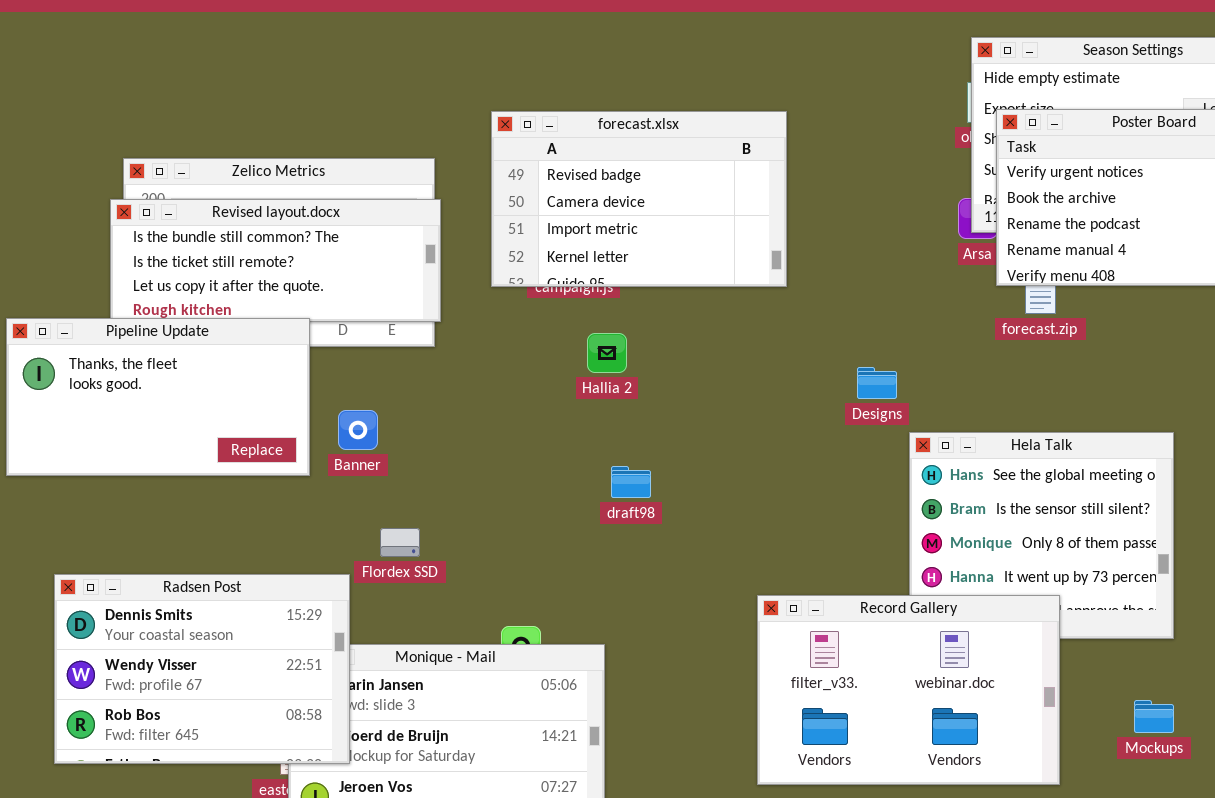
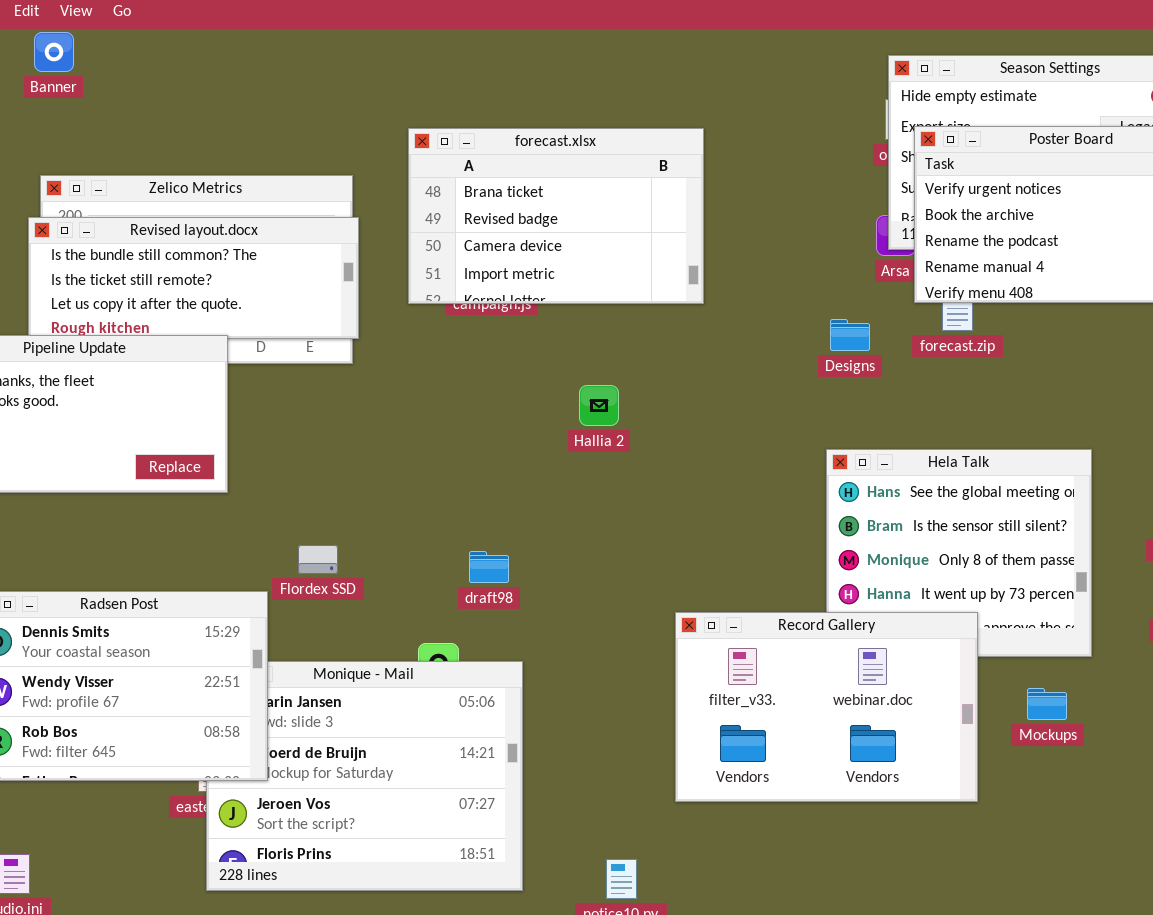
forecast.xlsx: [491,111,787,287] -> [408,128,704,304], scrolled up 1 row
Hallia 2: [587,333,627,373] -> [579,385,619,426], moved
Designs: [857,367,897,399] -> [830,319,870,351], moved
Banner: [338,410,378,450] -> [34,32,74,72], moved
draft98: [611,466,651,498] -> [469,551,509,583], moved
Mockups: [1134,700,1174,733] -> [1027,688,1067,720], moved

